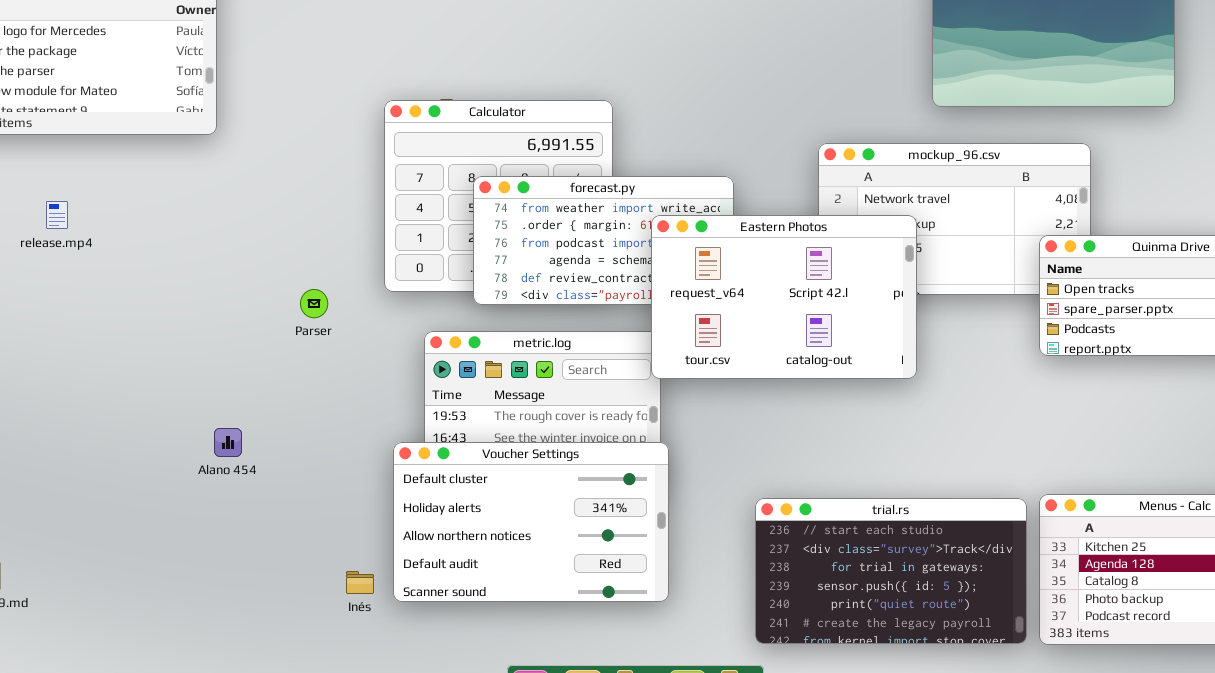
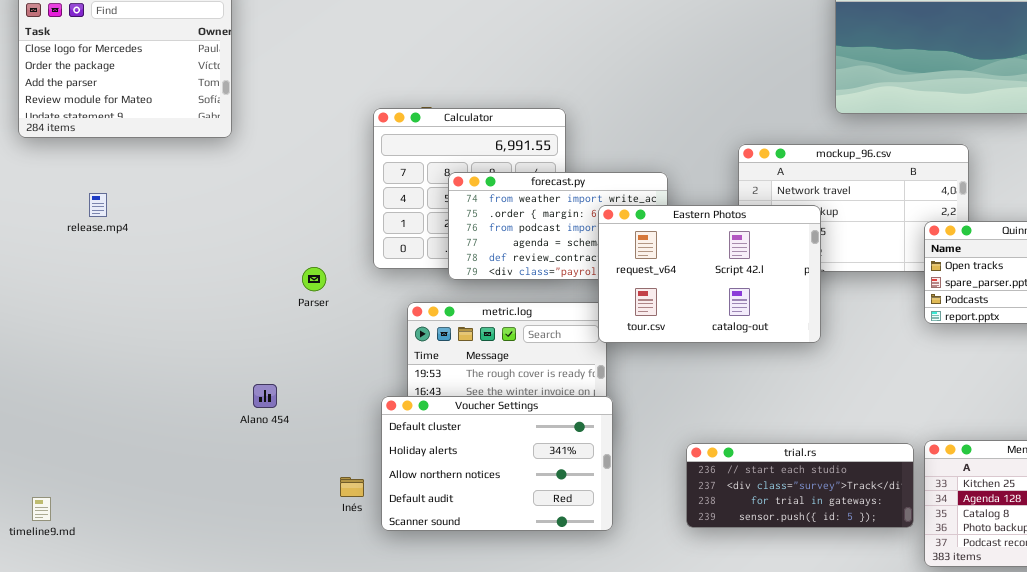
Alano 454: [214,428,242,457] -> [253,384,277,408], moved
trial.rs: [755,498,1027,644] -> [686,443,914,528], resized
Inés: [346,571,374,594] -> [340,477,364,497], moved

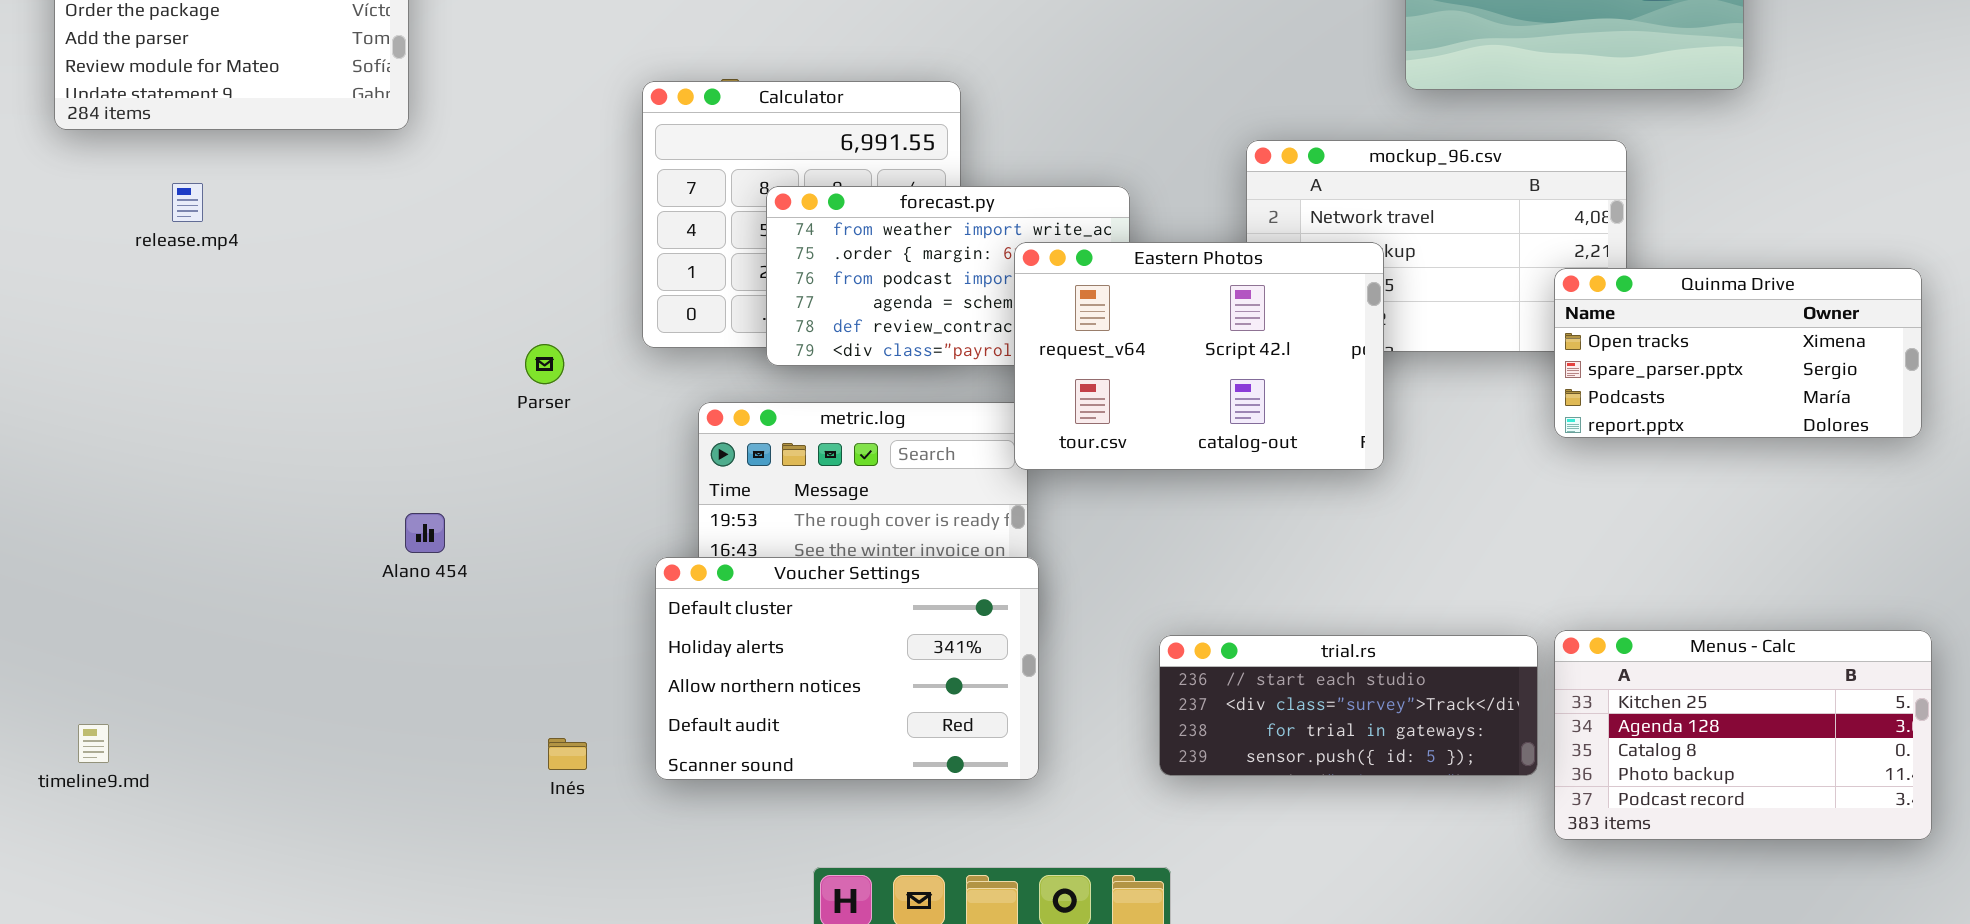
release.mp4: [89,193,107,217] -> [172,183,203,222], moved
Alano 454: [253,384,277,408] -> [405,513,445,553], moved
Inés: [340,477,364,497] -> [548,738,587,770], moved

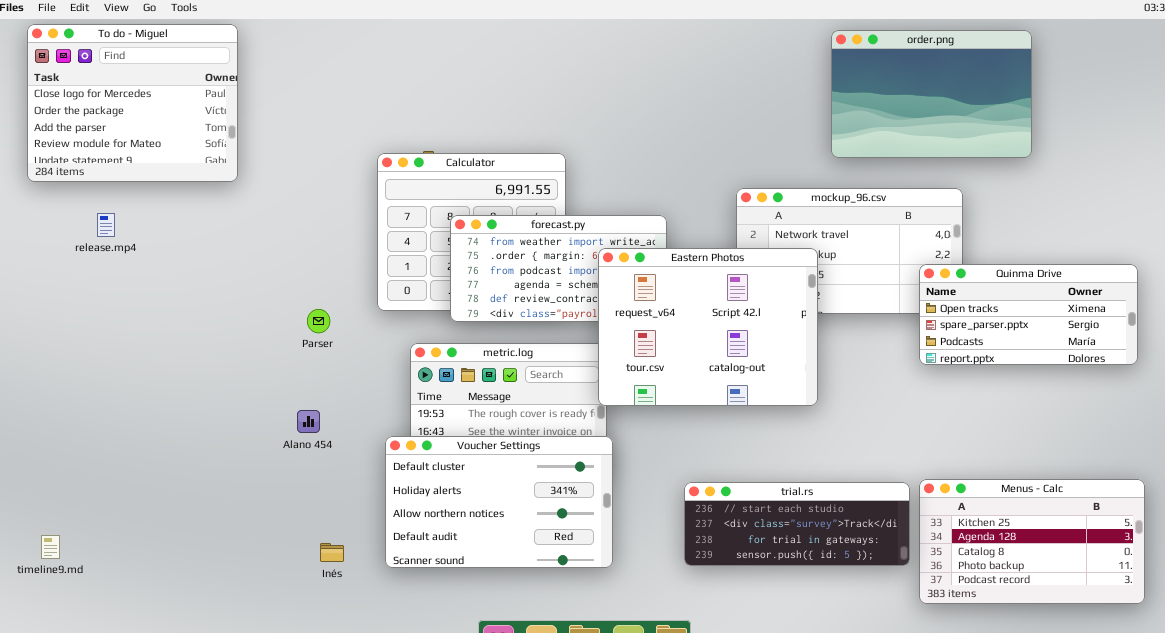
Eastern Photos: [1014,242,1384,470] -> [598,248,818,406], resized
Alano 454: [405,513,445,553] -> [297,410,320,433], moved

